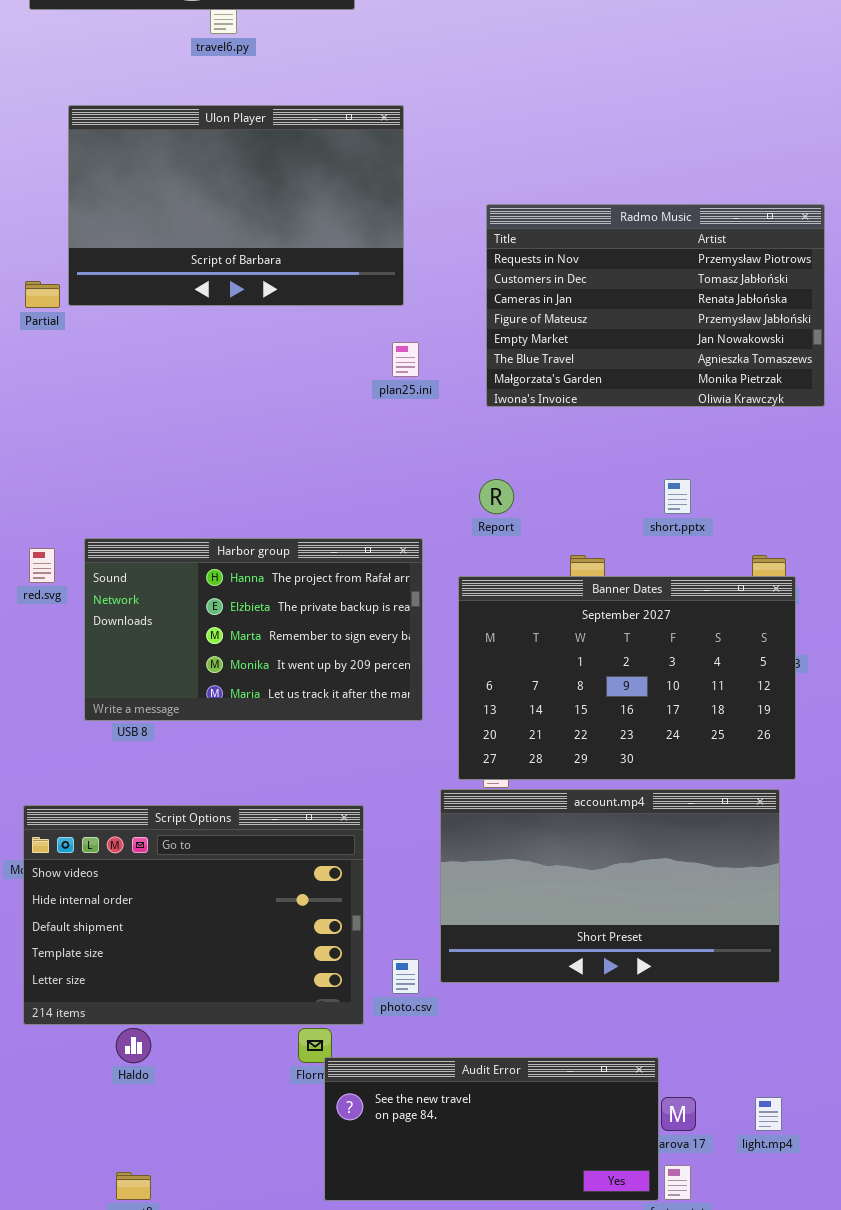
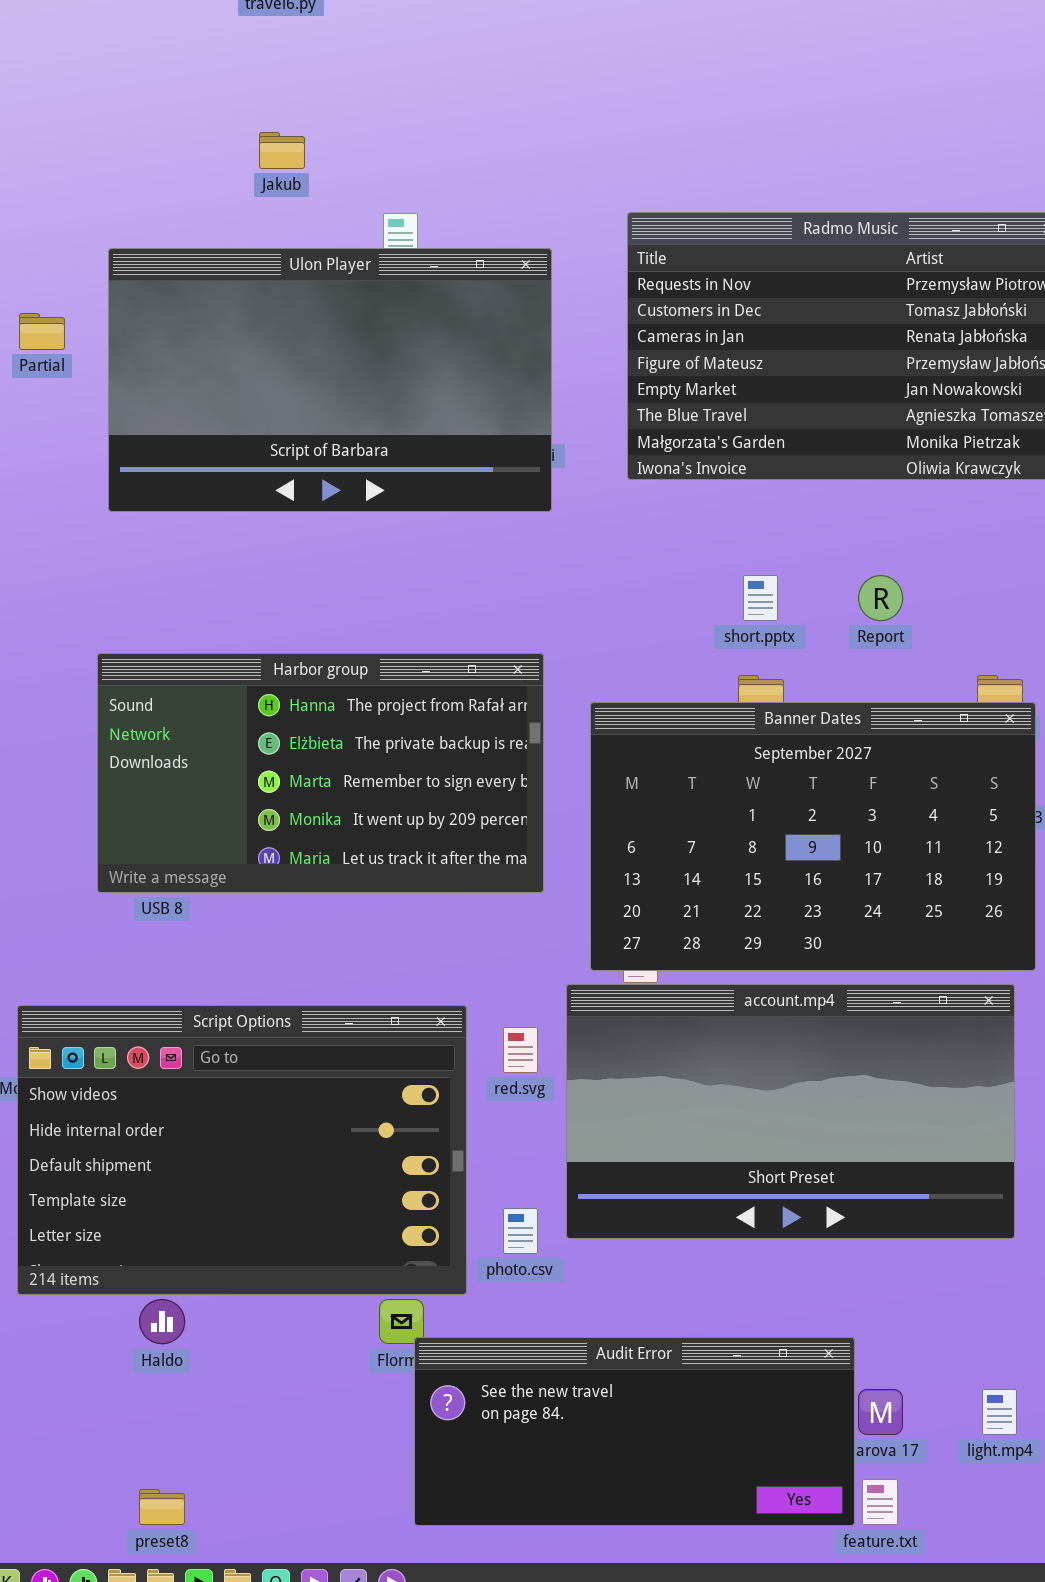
Ulon Player: [68,105,404,306] -> [108,248,552,512], moved
Report: [479,479,514,514] -> [858,575,903,621], moved
short.pptx: [664,479,691,514] -> [743,575,778,621], moved
red.svg: [29,548,55,583] -> [503,1027,538,1073], moved

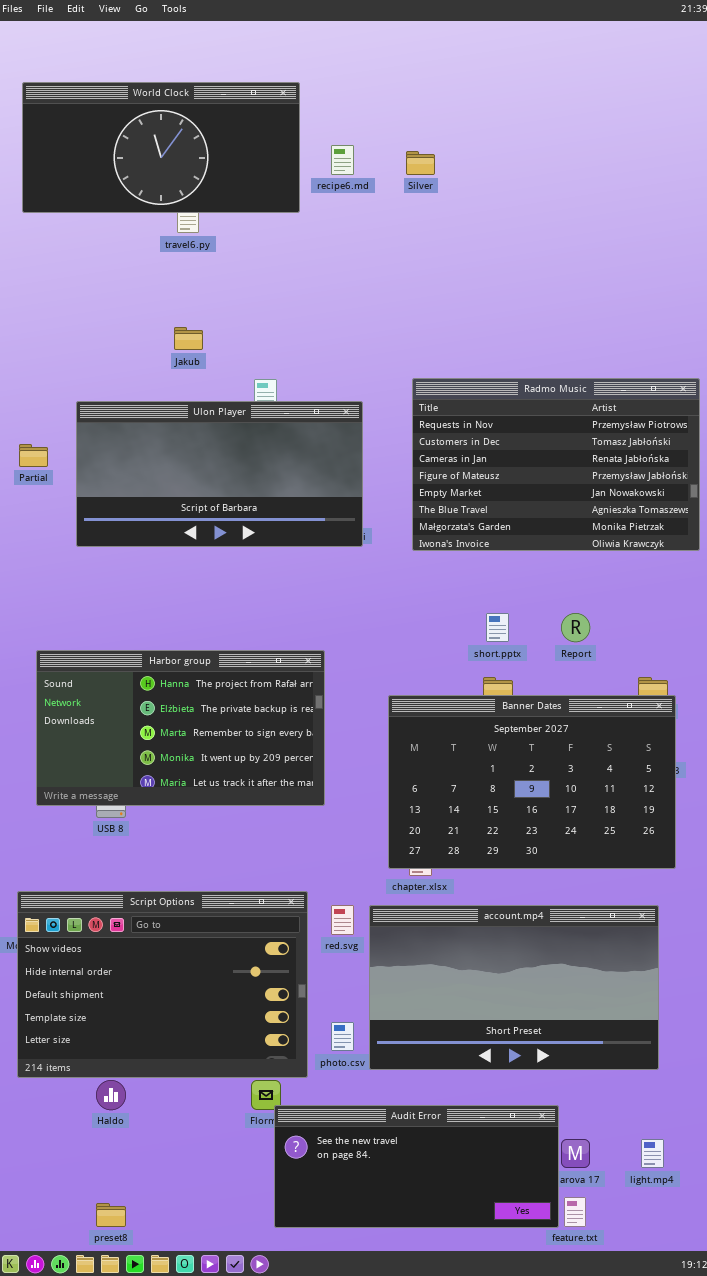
Ulon Player: [108,248,552,512] -> [76,401,363,547], resized
Harbor group: [97,653,544,893] -> [36,650,325,806], moved
account.mp4: [566,984,1015,1239] -> [369,905,659,1070], moved

